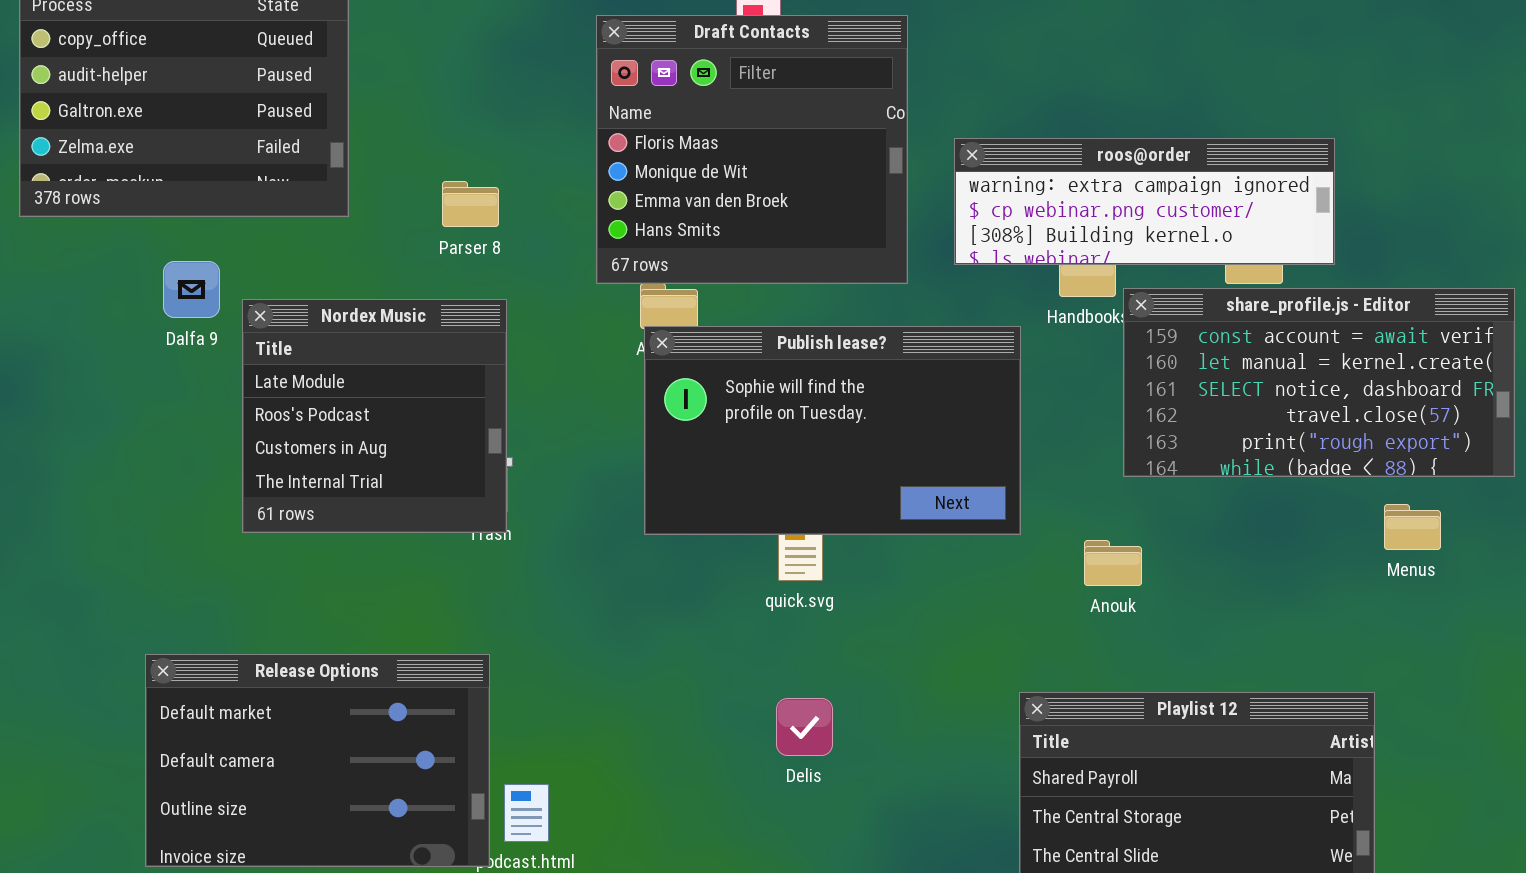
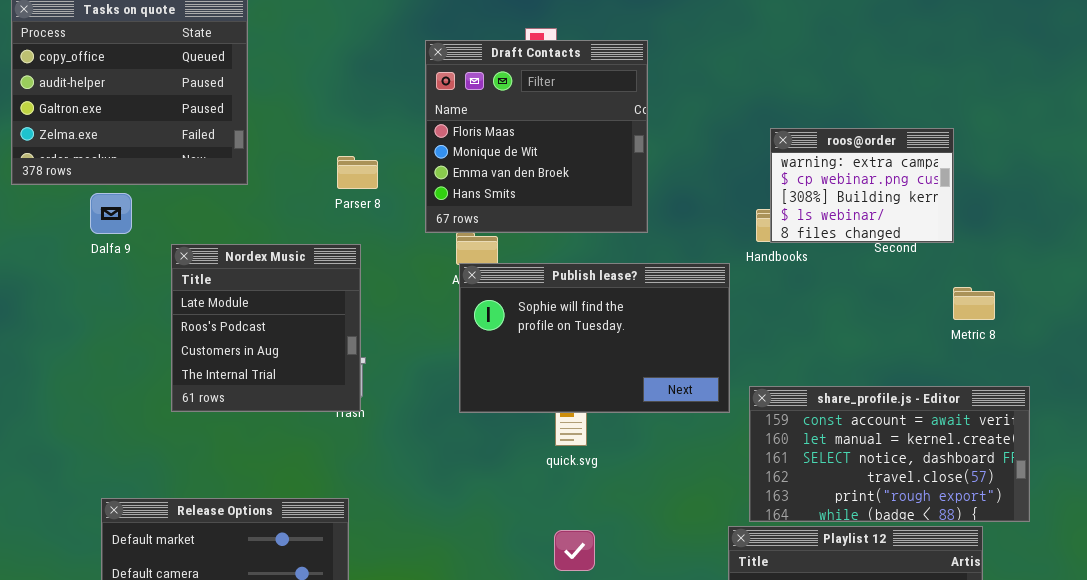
roos@order: [954,138,1335,265] -> [770,128,954,243], resized
Parser 8: [442,181,499,227] -> [337,156,378,189], moved
Dalfa 9: [163,261,220,318] -> [90,193,132,234], moved
share_profile.js - Editor: [1123,288,1515,477] -> [749,386,1030,522], moved

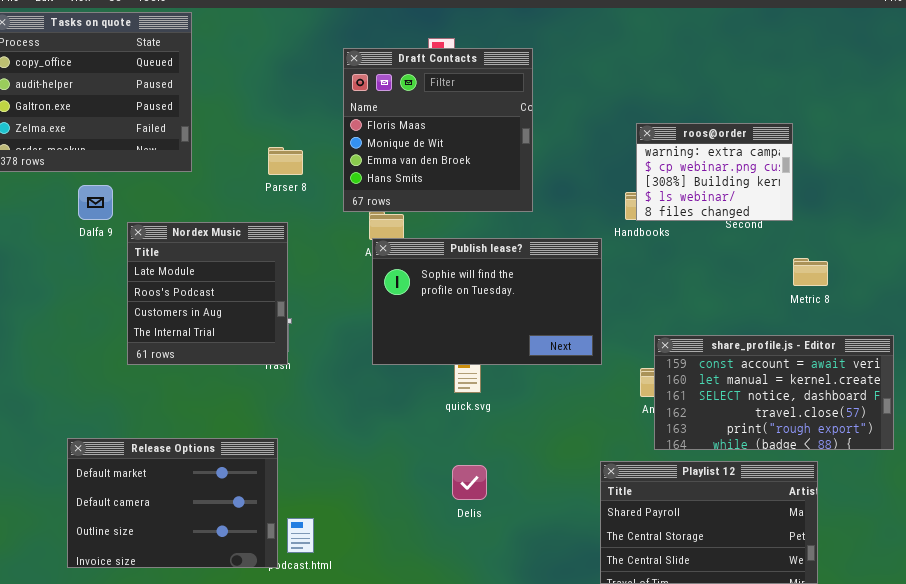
Dalfa 9: [90,193,132,234] -> [78,185,113,220], moved
share_profile.js - Editor: [749,386,1030,522] -> [654,335,894,450], moved

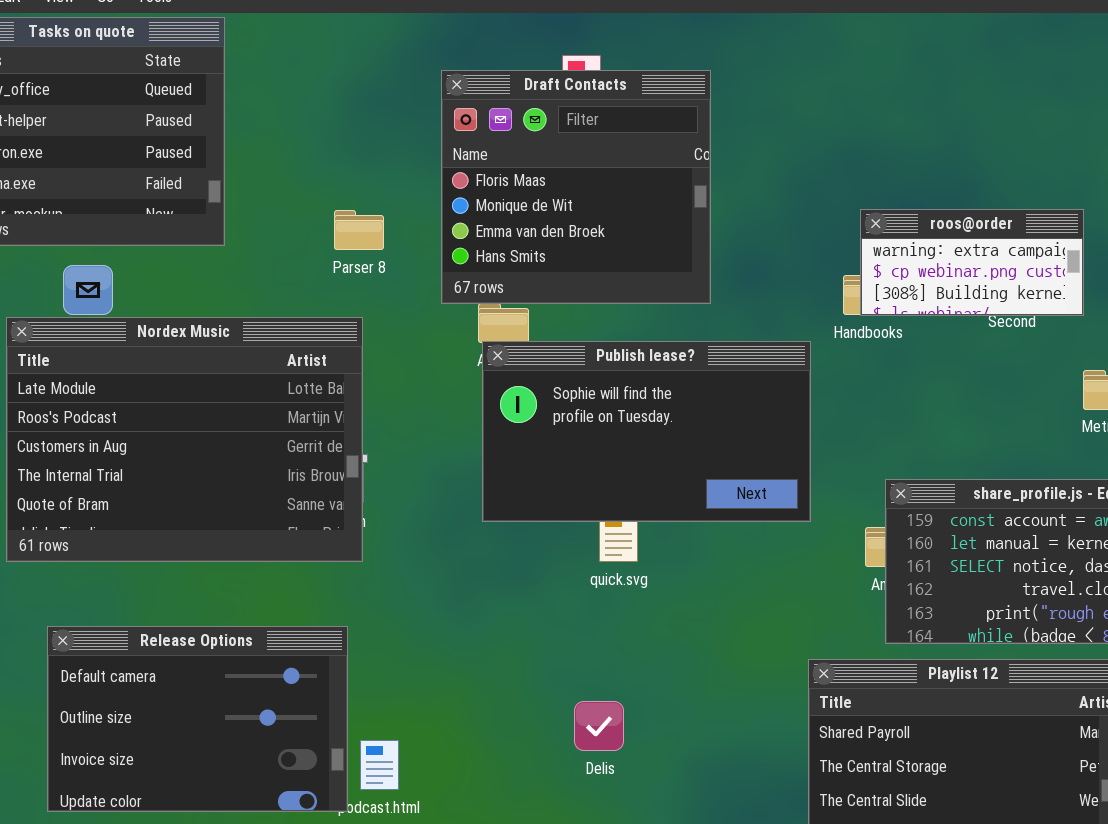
roos@order: [636,123,793,221] -> [860,209,1084,316], resized
Nordex Music: [127,222,288,365] -> [6,317,363,562], resized
Release Options: [67,438,278,568] -> [47,626,348,812], scrolled down 1 row
Delis: [452,465,487,500] -> [574,701,624,751], moved

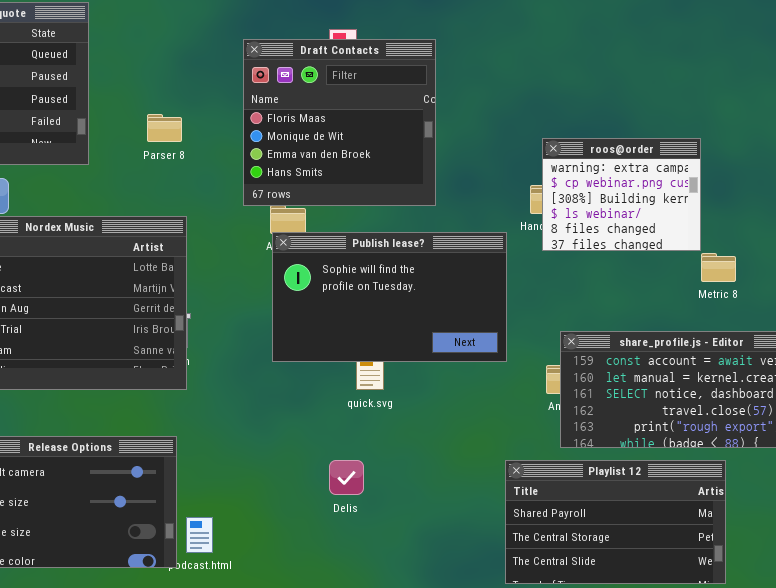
roos@order: [860,209,1084,316] -> [542,138,701,251], resized
Parser 8: [334,210,384,250] -> [147,114,182,142], moved
Delis: [574,701,624,751] -> [329,460,364,495], moved

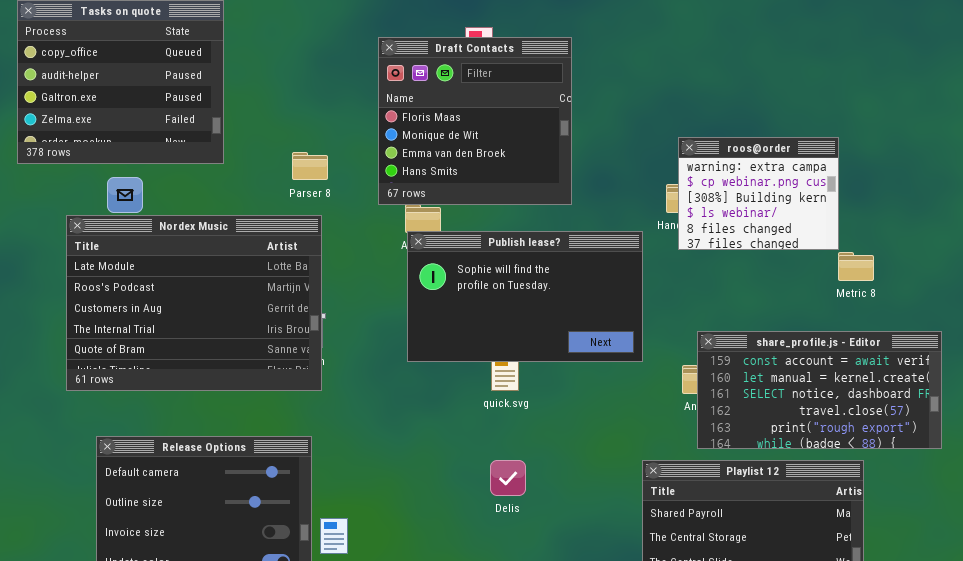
Parser 8: [147,114,182,142] -> [292,152,328,180], moved
Delis: [329,460,364,495] -> [490,460,526,496], moved

